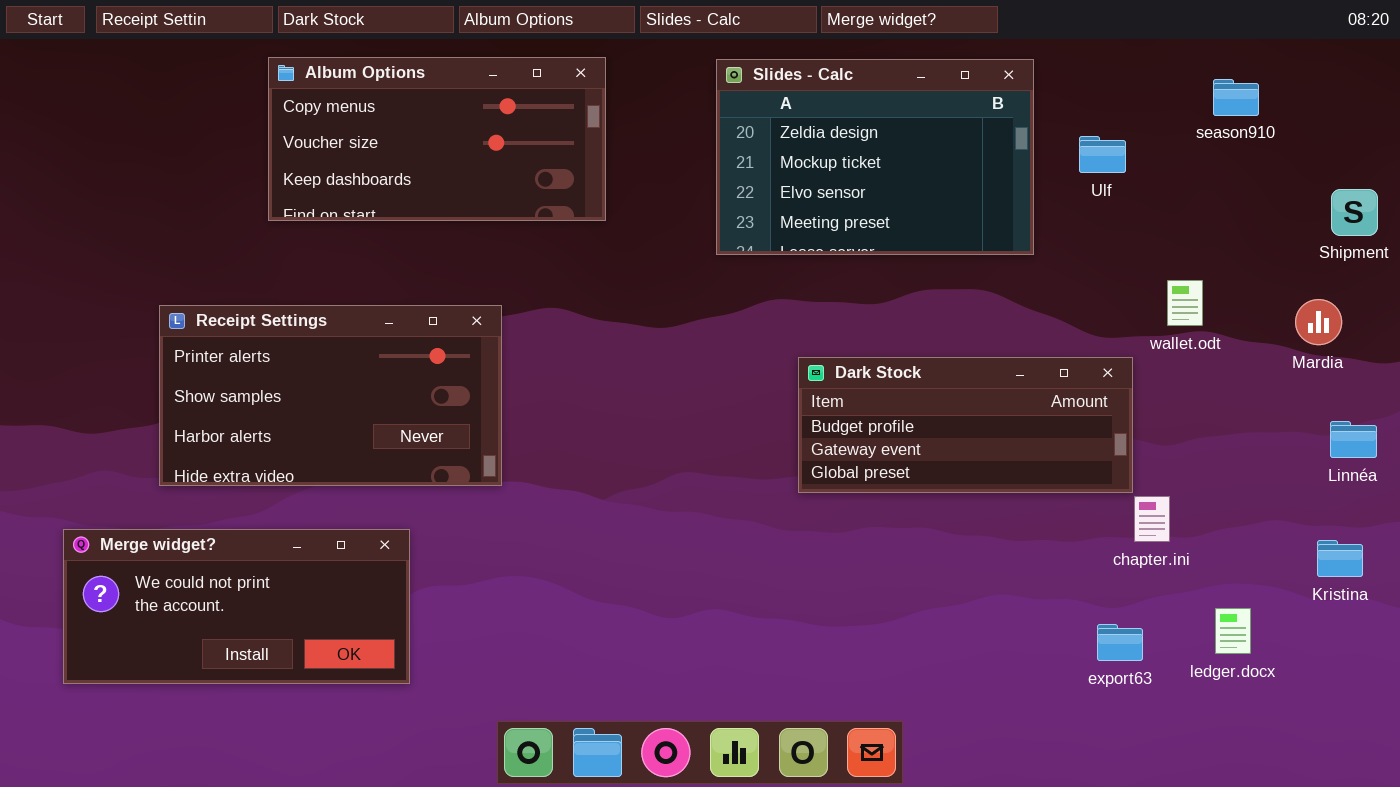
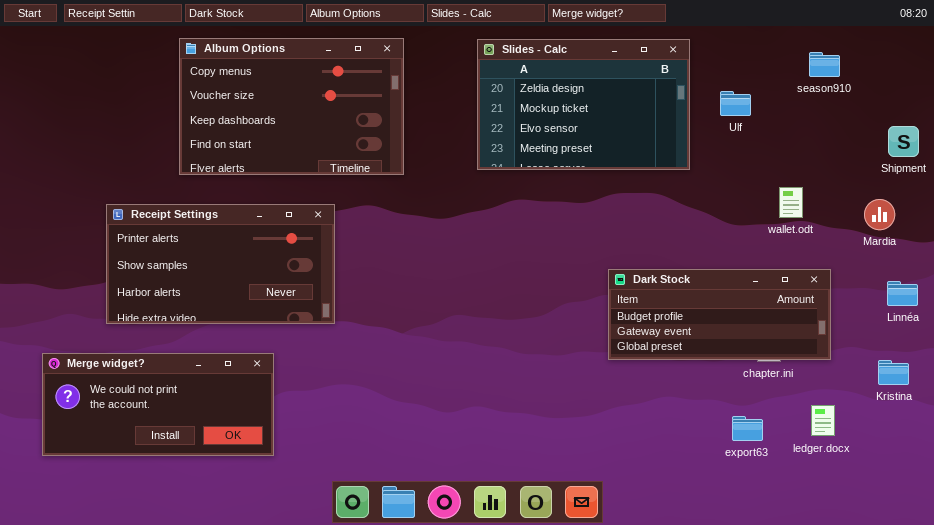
Album Options: [268,57,606,221] -> [179,38,404,175], resized
Dark Stock: [798,357,1133,493] -> [608,269,831,360], moved

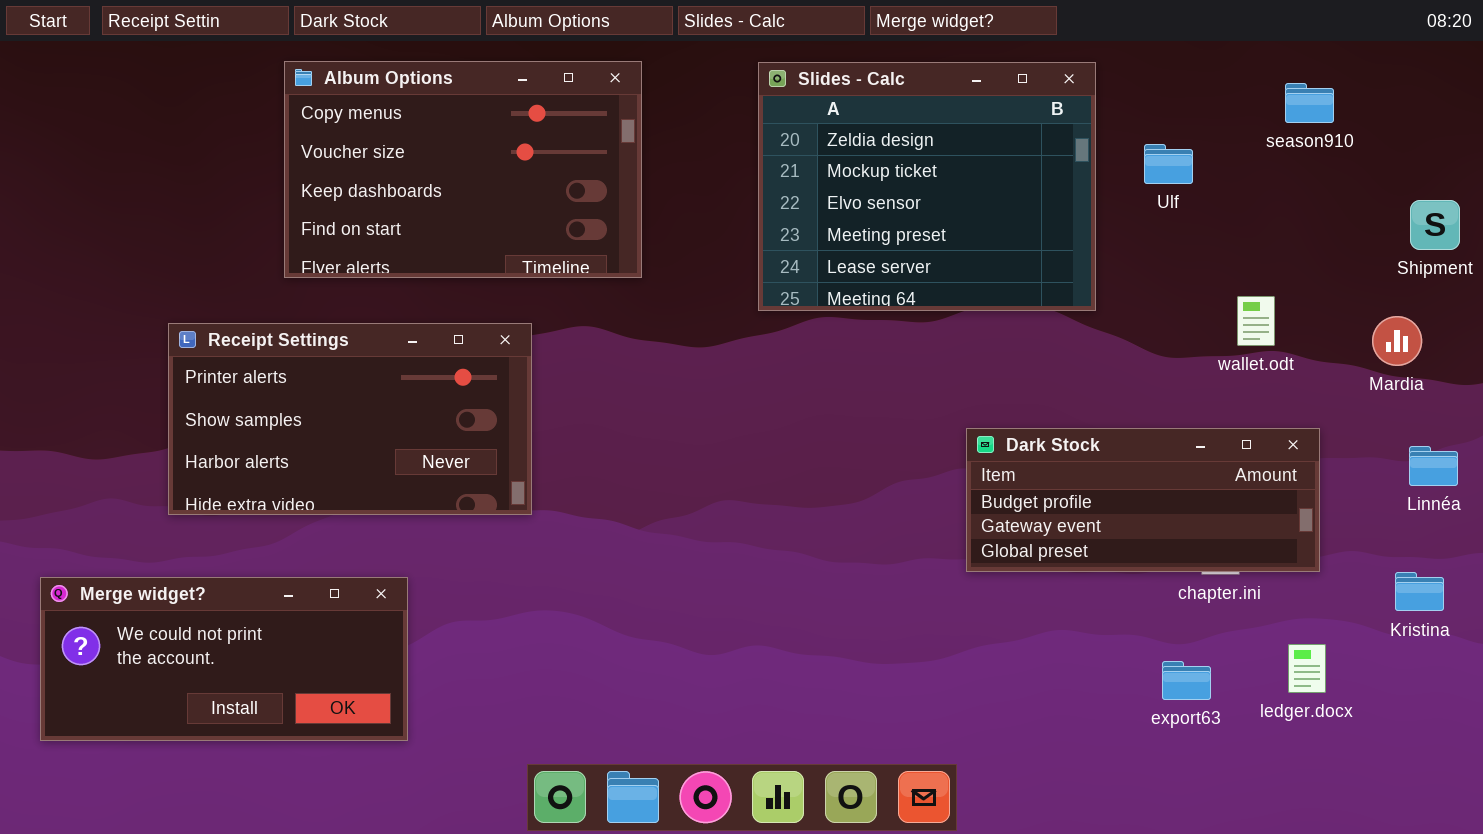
Slides - Calc: [477,39,690,170] -> [758,62,1096,311], resized
Merge widget?: [42,353,274,456] -> [40,577,408,741], moved

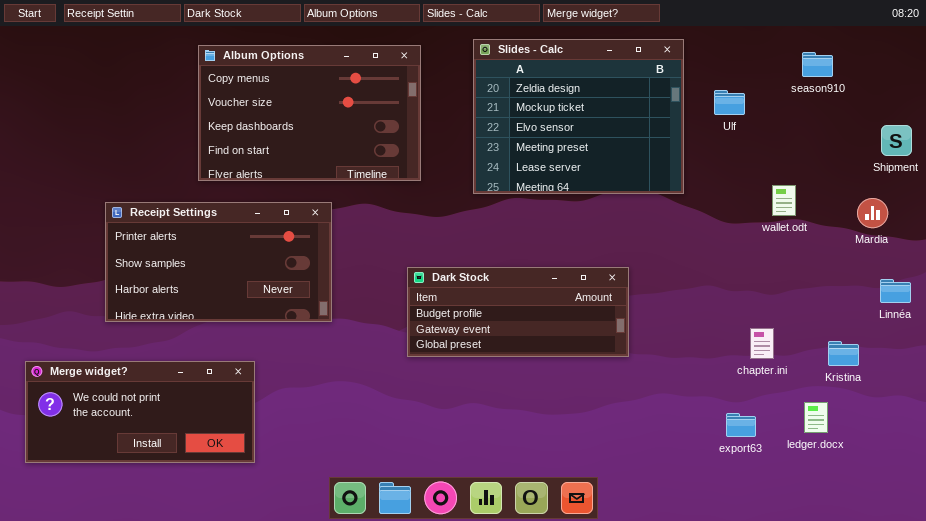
Album Options: [284,61,642,278] -> [198,45,421,181], moved
Dark Stock: [966,428,1320,572] -> [407,267,629,357], moved
Kristina: [1395,572,1444,611] -> [828,341,859,366], moved

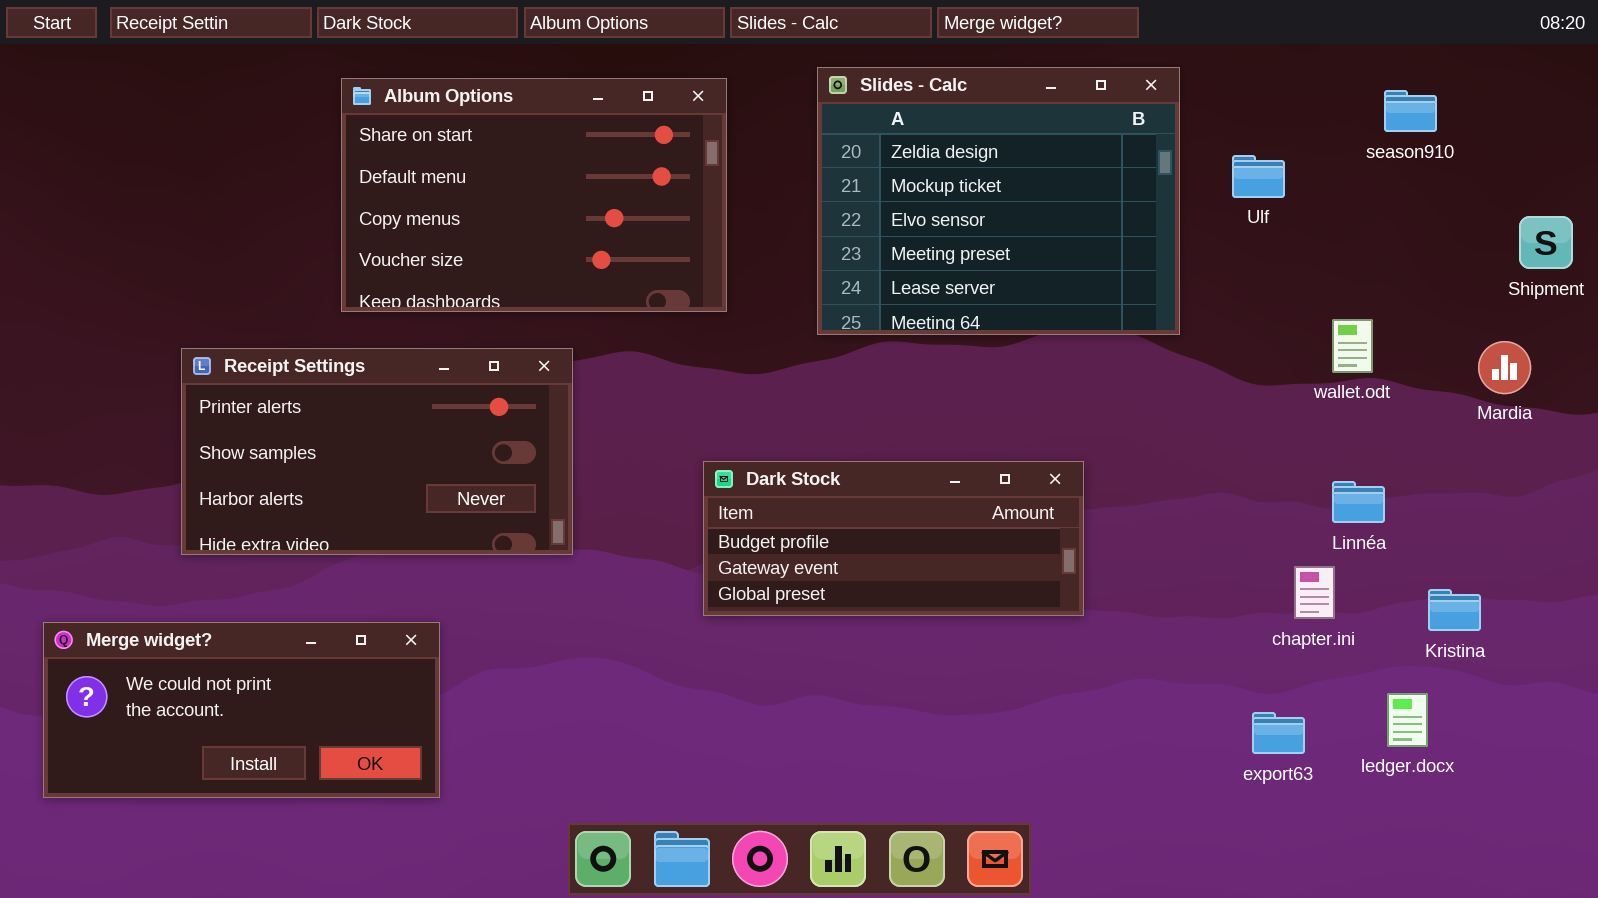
Album Options: [198,45,421,181] -> [341,78,727,312], scrolled up 2 rows
Linnéa: [880,279,911,303] -> [1332,481,1385,523], moved

